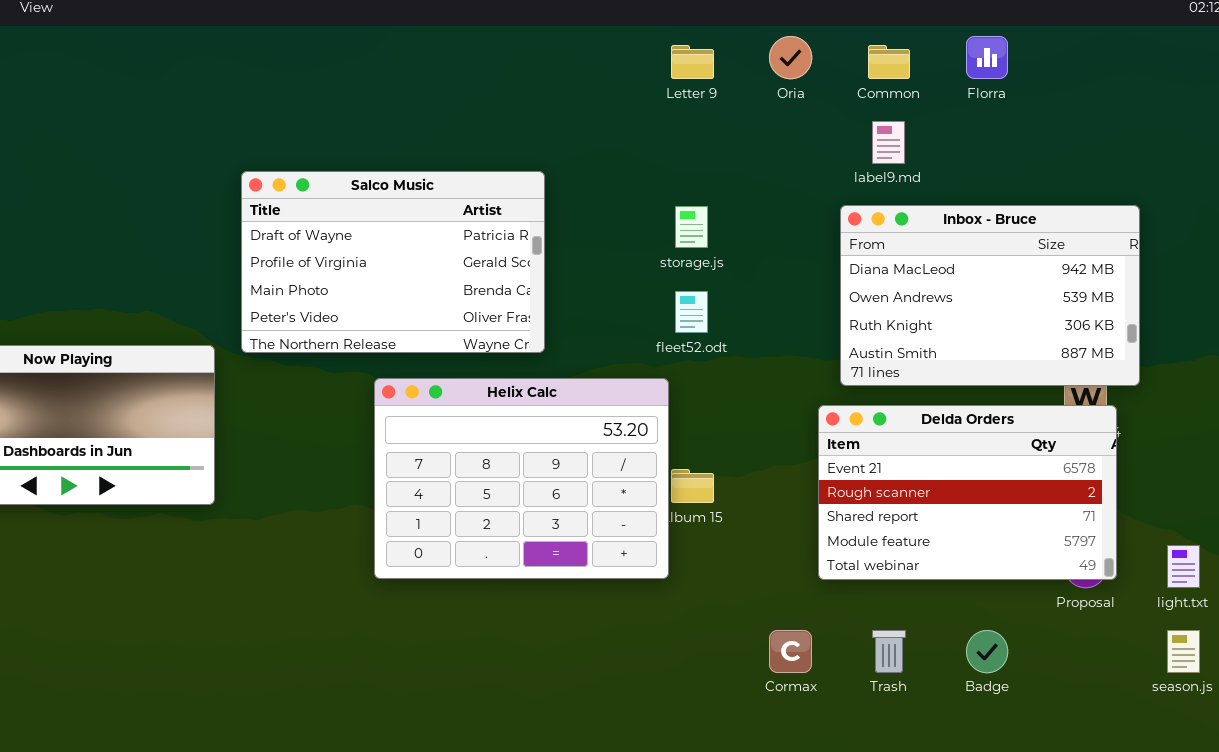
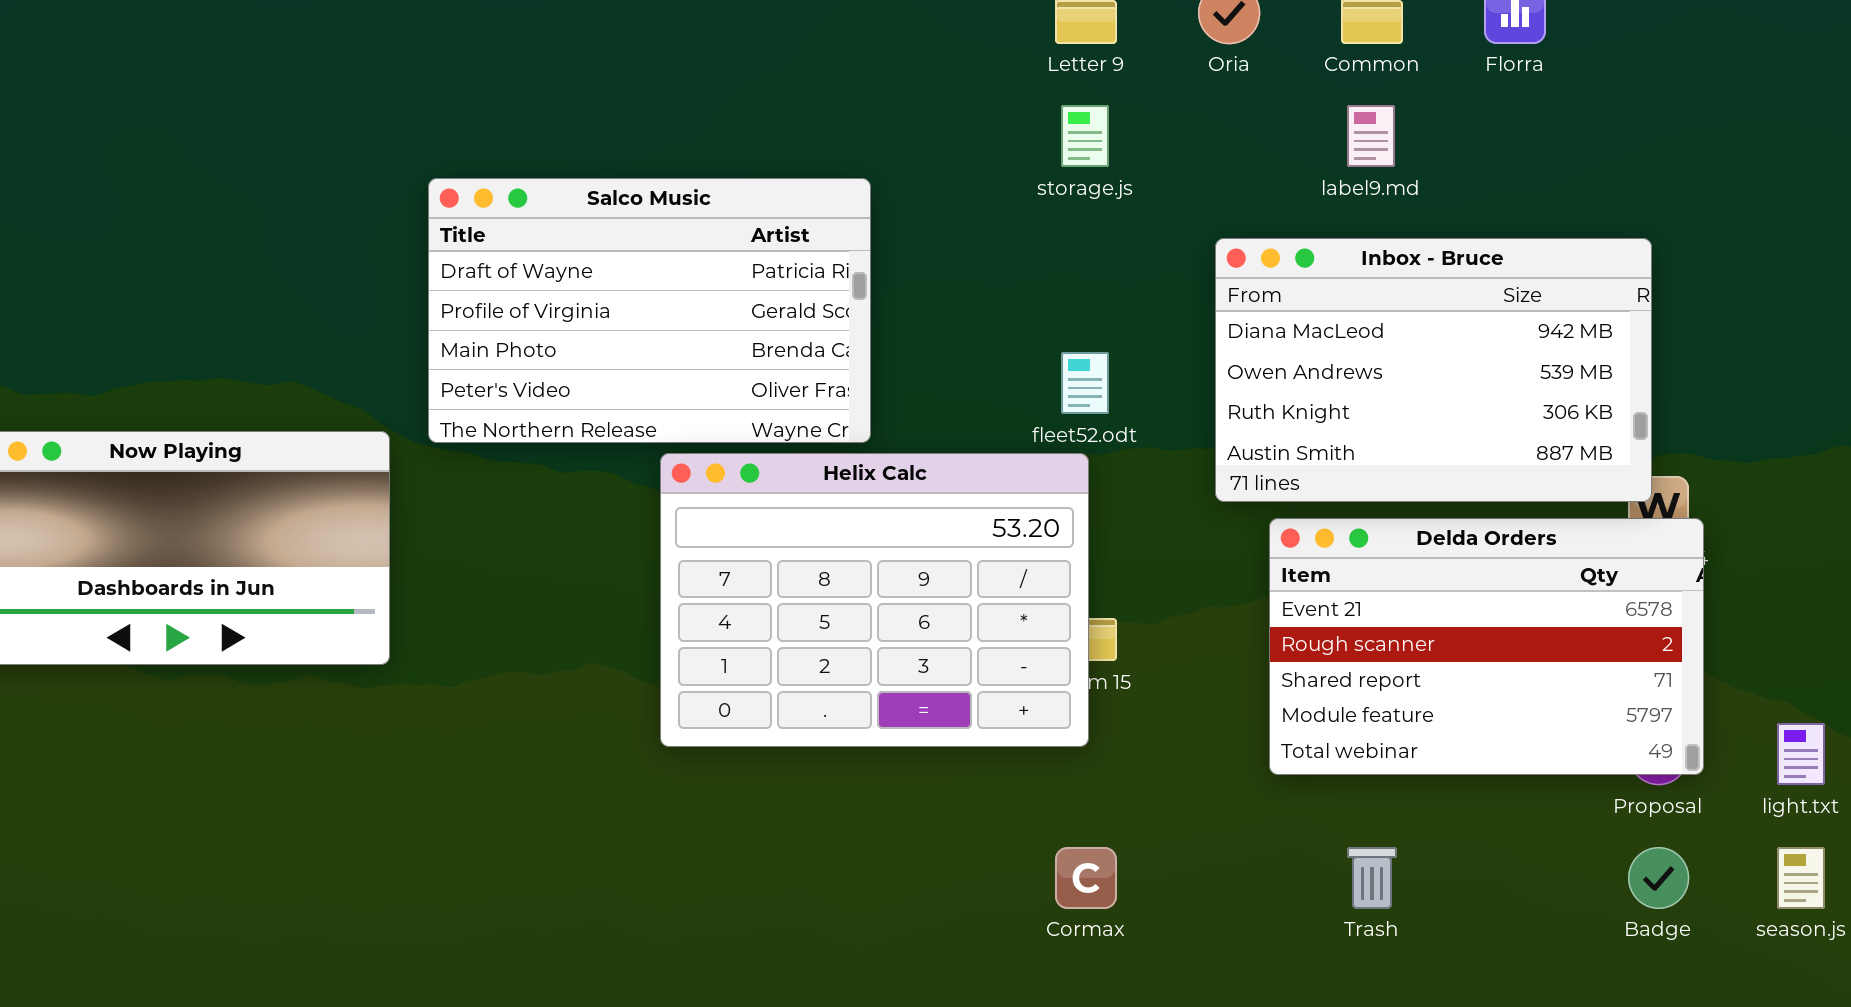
Inbox - Bruce: [840,205,1140,386] -> [1215,238,1652,502], moved
storage.js: [675,206,708,248] -> [1061,105,1109,167], moved
Helix Calc: [374,378,669,579] -> [660,453,1089,747], moved
Cormax: [769,630,812,673] -> [1055,847,1117,909], moved
Badge: [966,630,1008,673] -> [1628,847,1689,909], moved

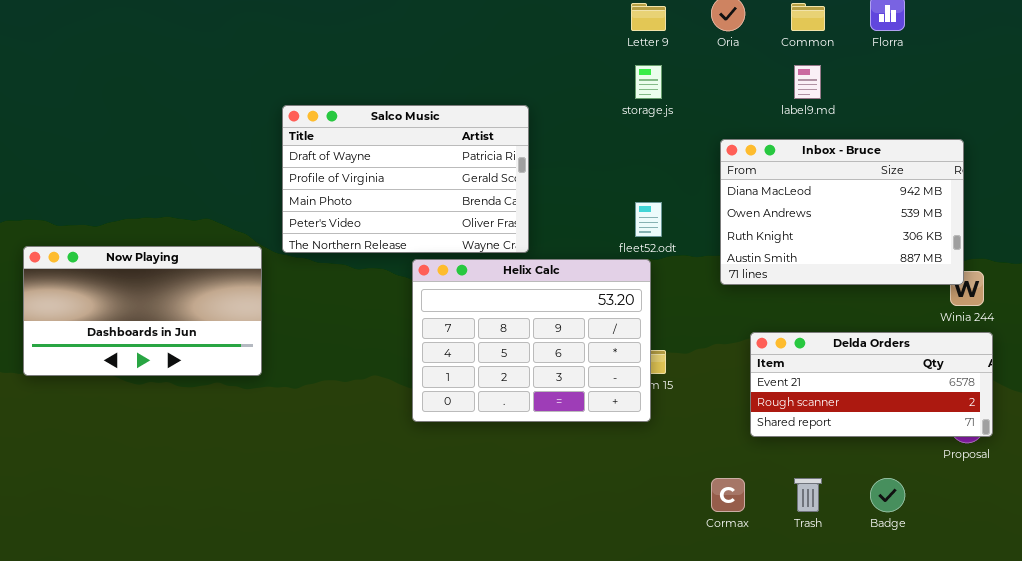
Delda Orders: [1269,518,1704,775] -> [750,332,993,437], resized
Cormax: [1055,847,1117,909] -> [711,478,745,512], moved
Badge: [1628,847,1689,909] -> [870,478,905,512], moved

